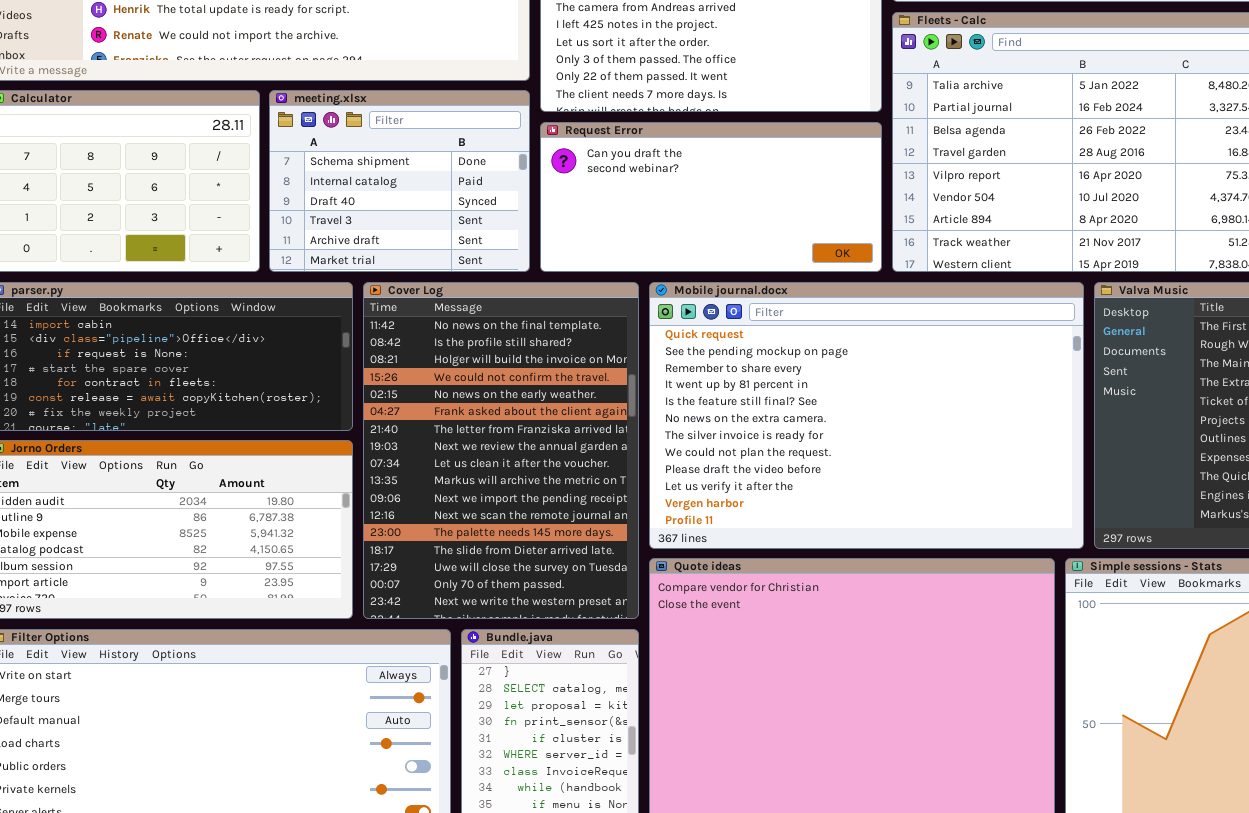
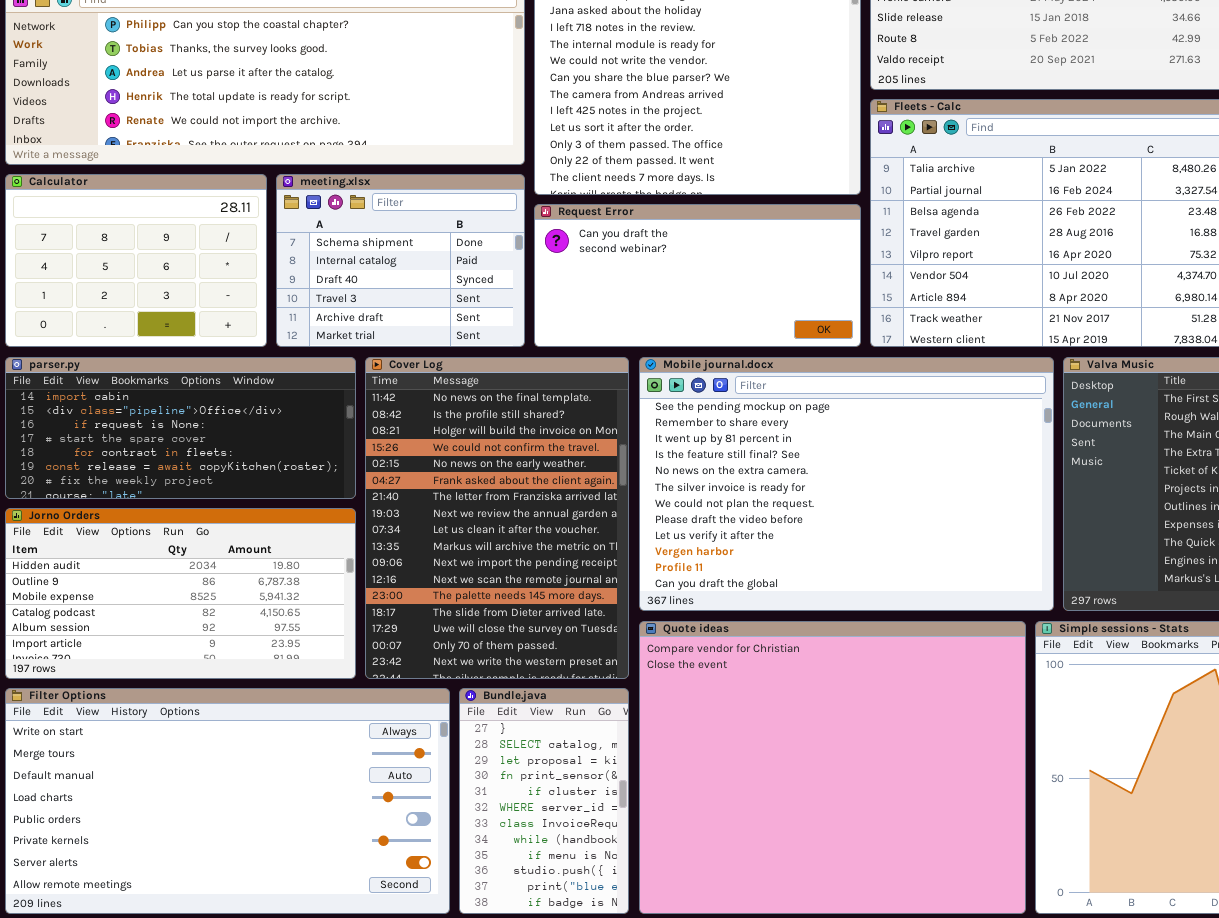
Mobile journal.docx: [649,282,1084,549] -> [639,357,1054,611], scrolled down 1 row

